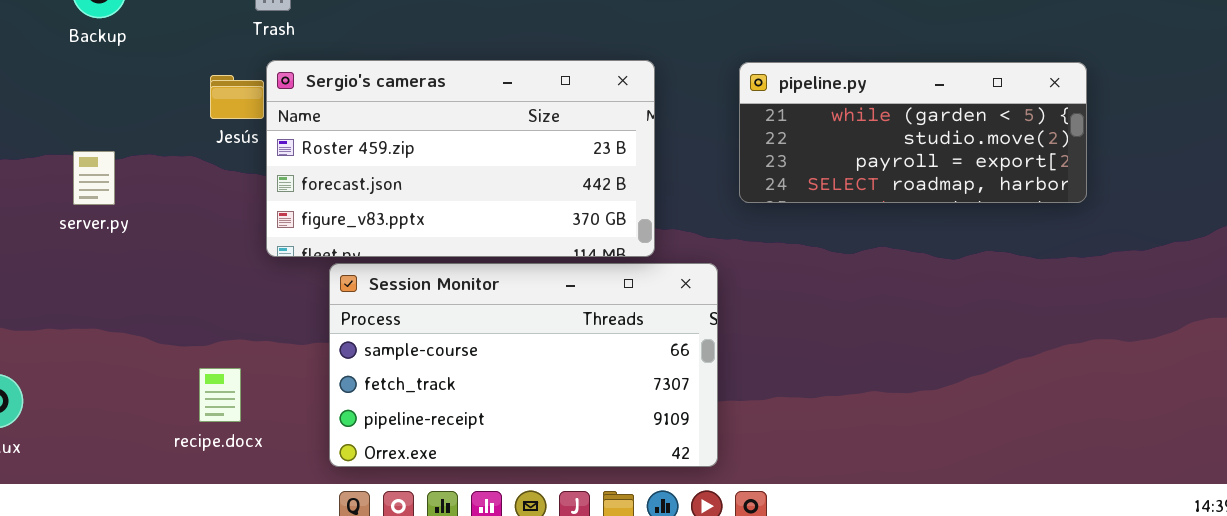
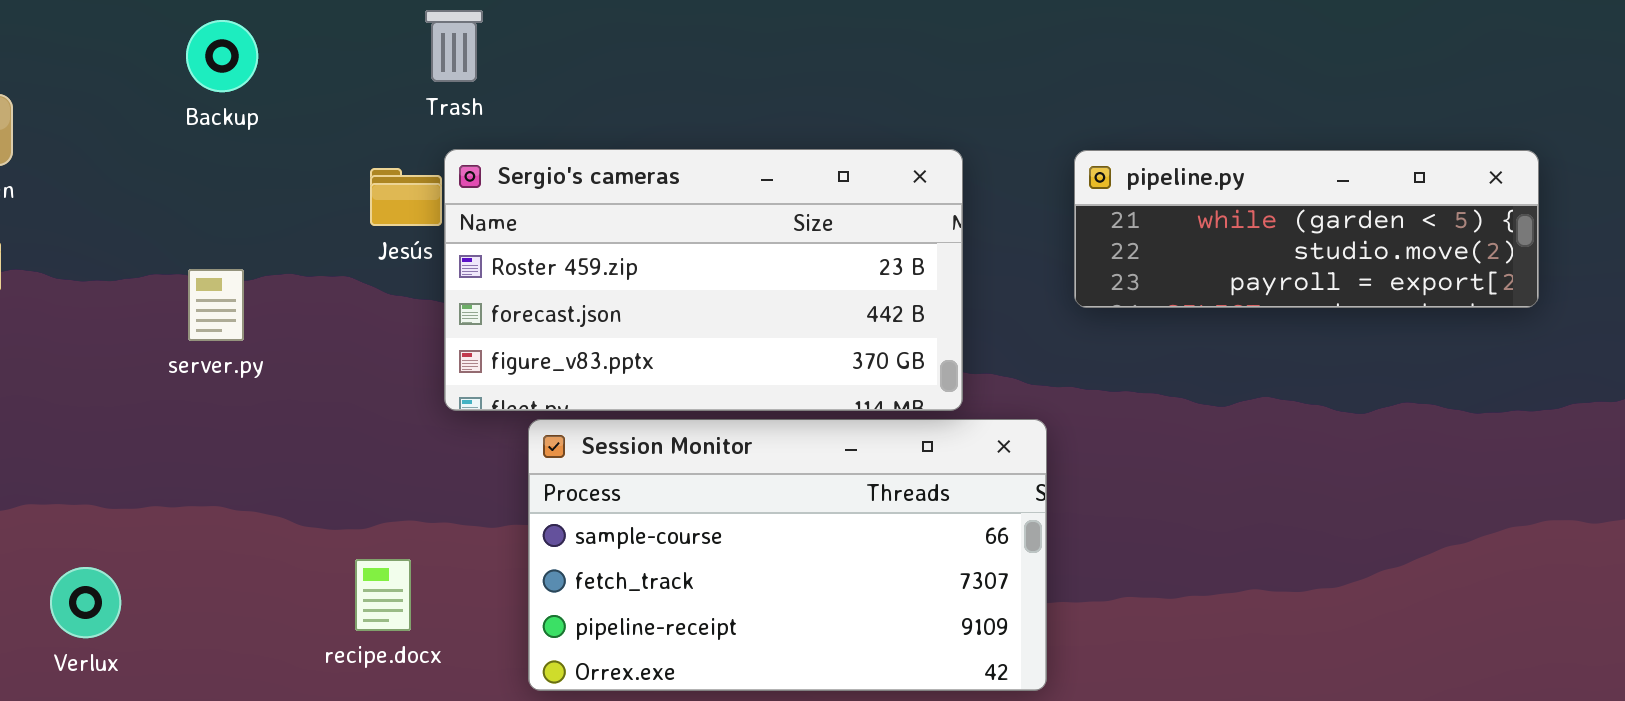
pipeline.py: [739,62,1087,203] -> [1074,150,1539,308], resized

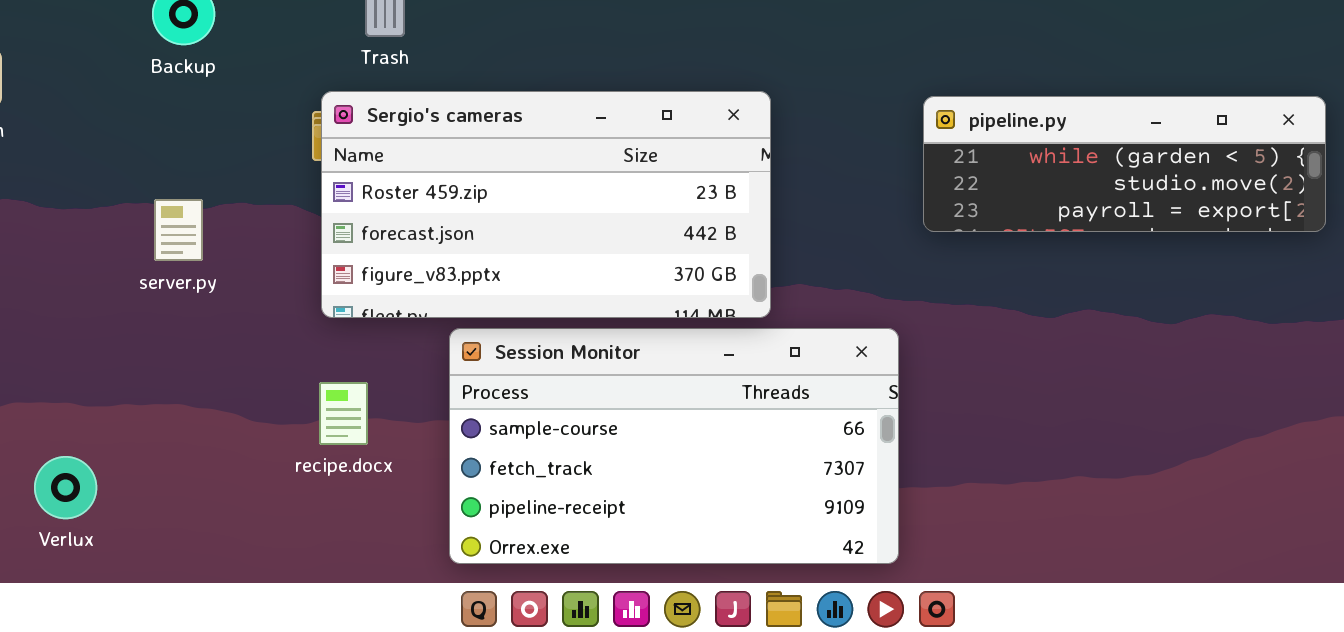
Sergio's cameras: [444,149,963,411] -> [321,91,771,318], moved
recipe.docx: [355,559,411,631] -> [319,382,368,445], moved

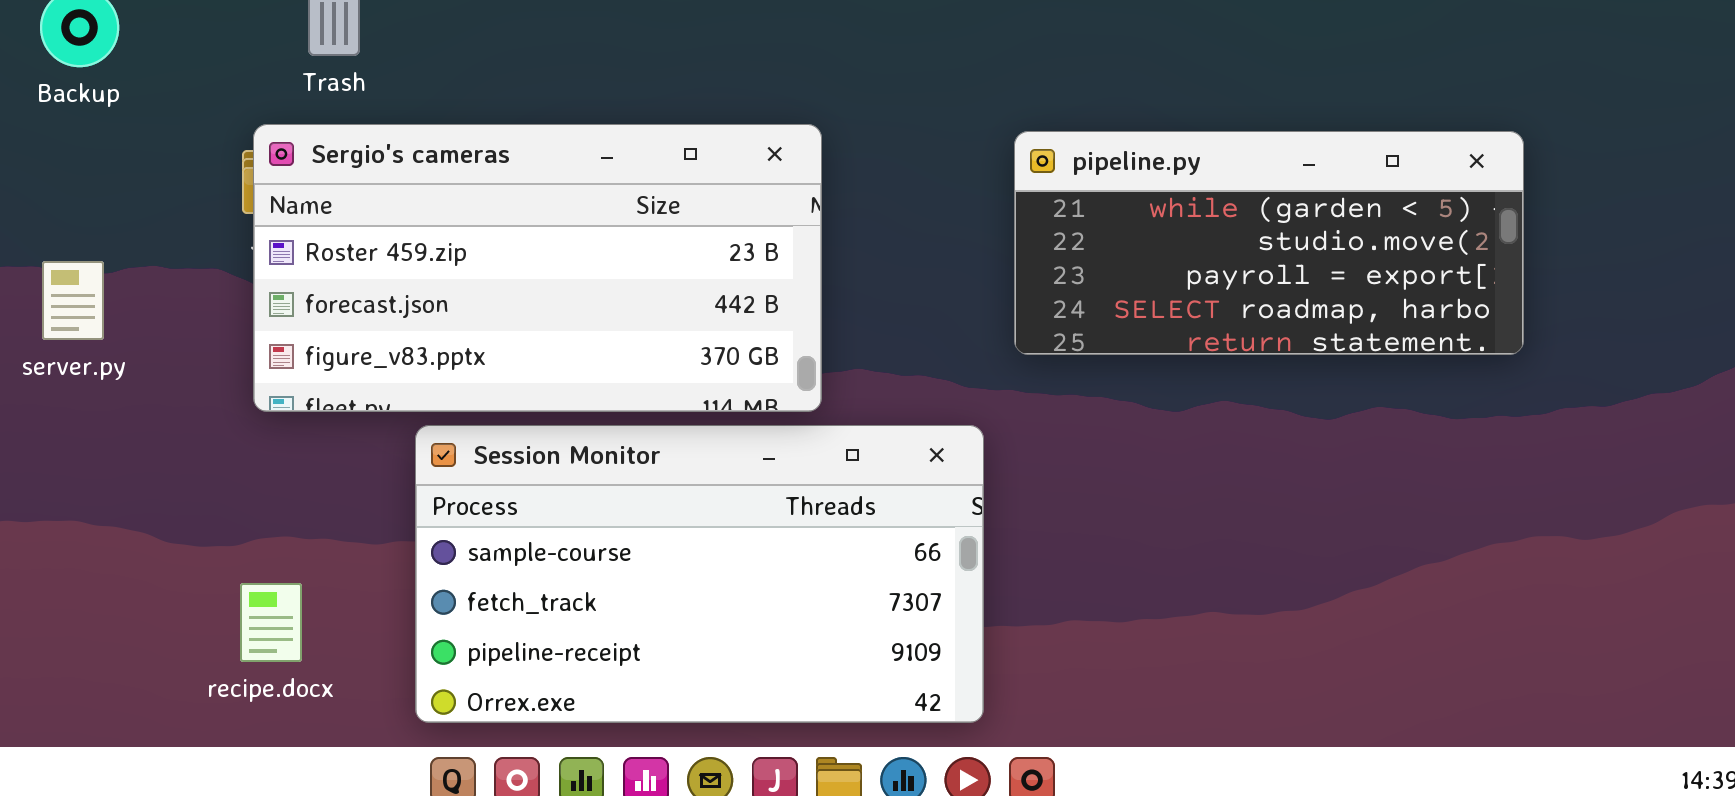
pipeline.py: [923,96,1326,232] -> [1014,131,1524,355], resized
recipe.docx: [319,382,368,445] -> [240,583,302,662], moved

